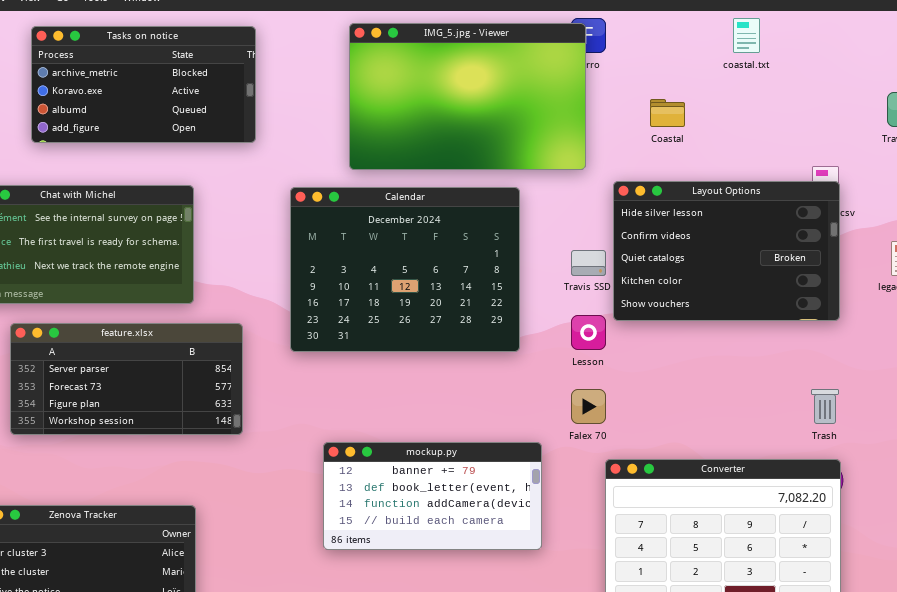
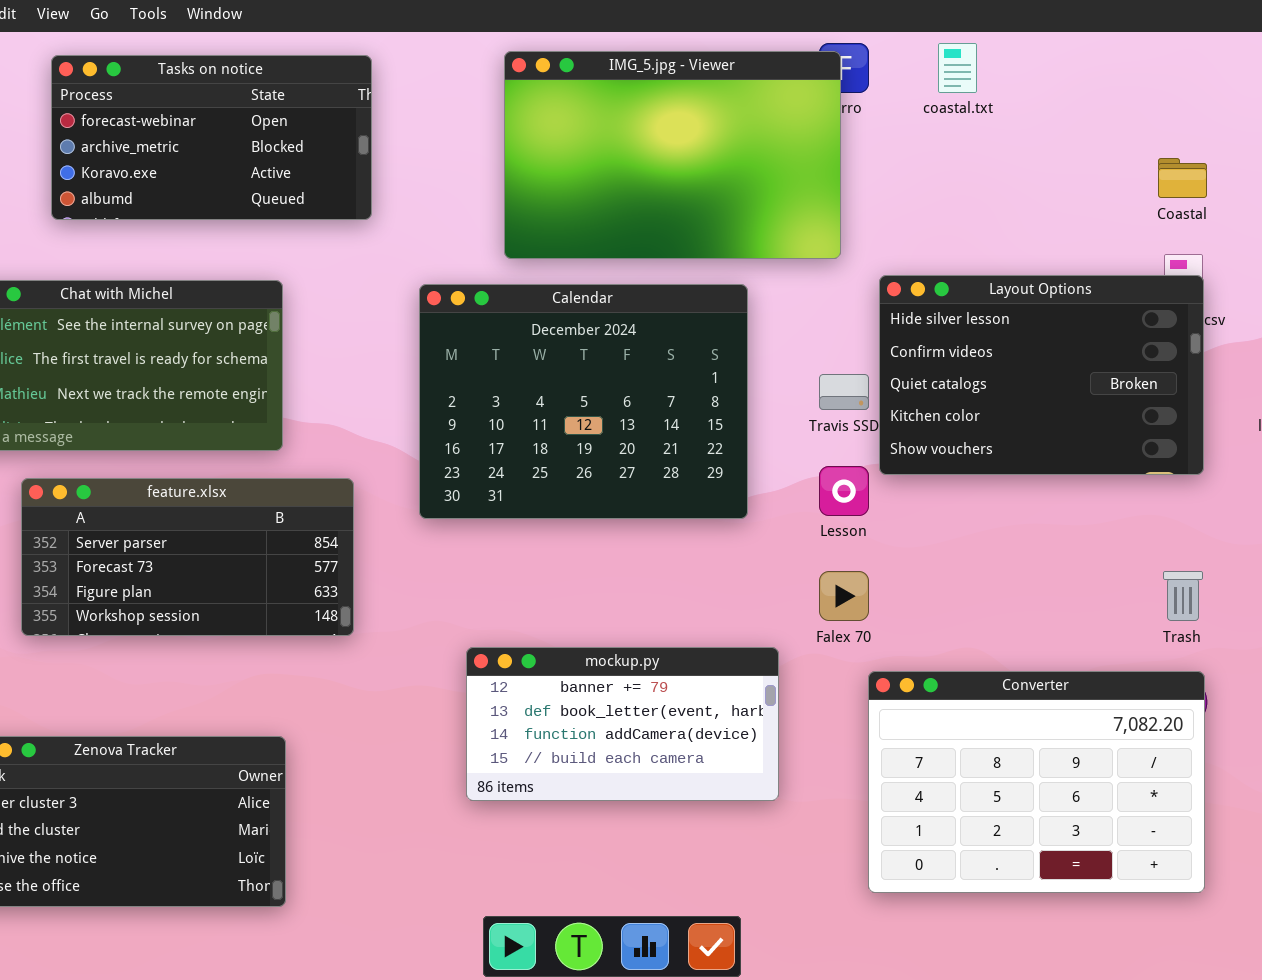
coastal.txt: [733,18,760,53] -> [938,43,977,93], moved
Tasks on notice: [31,26,256,143] -> [51,55,372,220], scrolled up 1 row
Coastal: [650,99,685,127] -> [1158,158,1207,198], moved

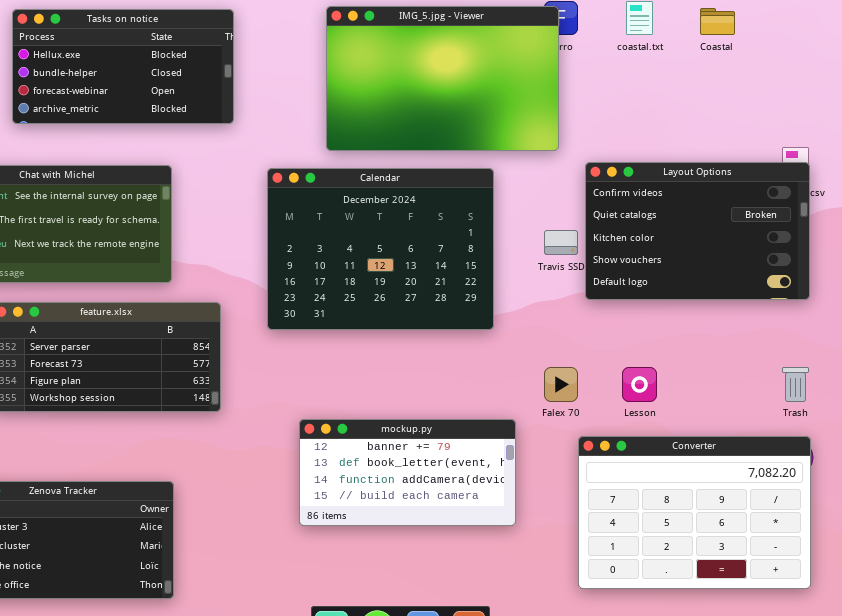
Tasks on notice: [51,55,372,220] -> [12,9,234,124], scrolled up 2 rows
Coastal: [1158,158,1207,198] -> [700,8,735,35], moved
Layout Options: [879,275,1204,475] -> [585,162,810,300], scrolled down 1 row
Lesson: [819,466,869,516] -> [622,367,657,402], moved

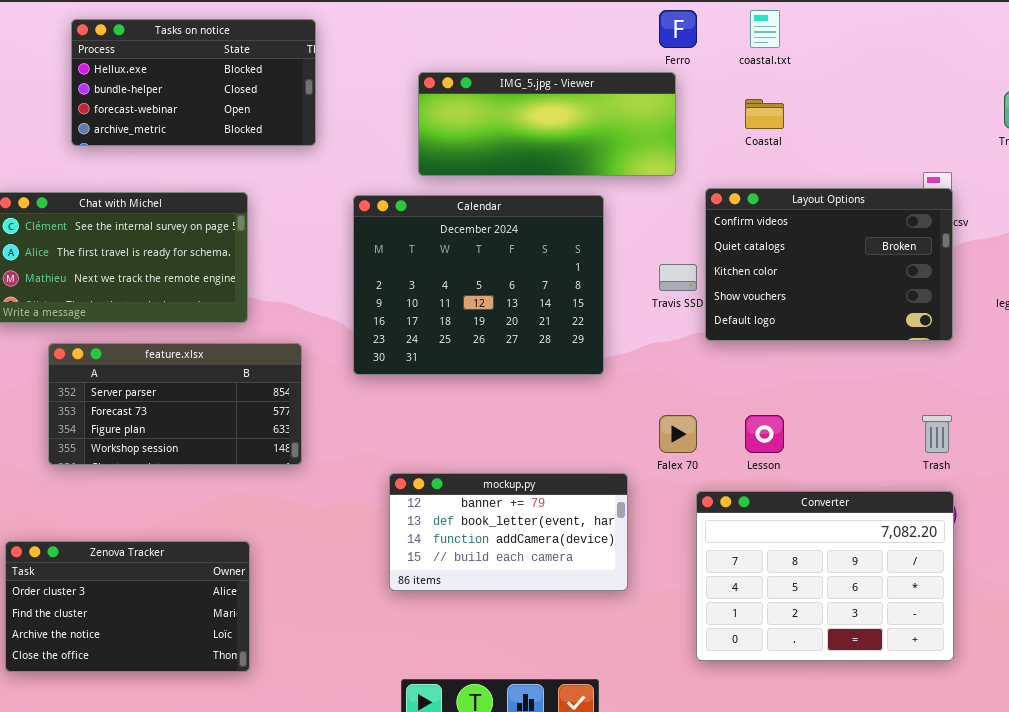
IMG_5.jpg - Viewer: [326,6,559,151] -> [418,72,676,176], resized
Coastal: [700,8,735,35] -> [745,99,784,129], moved

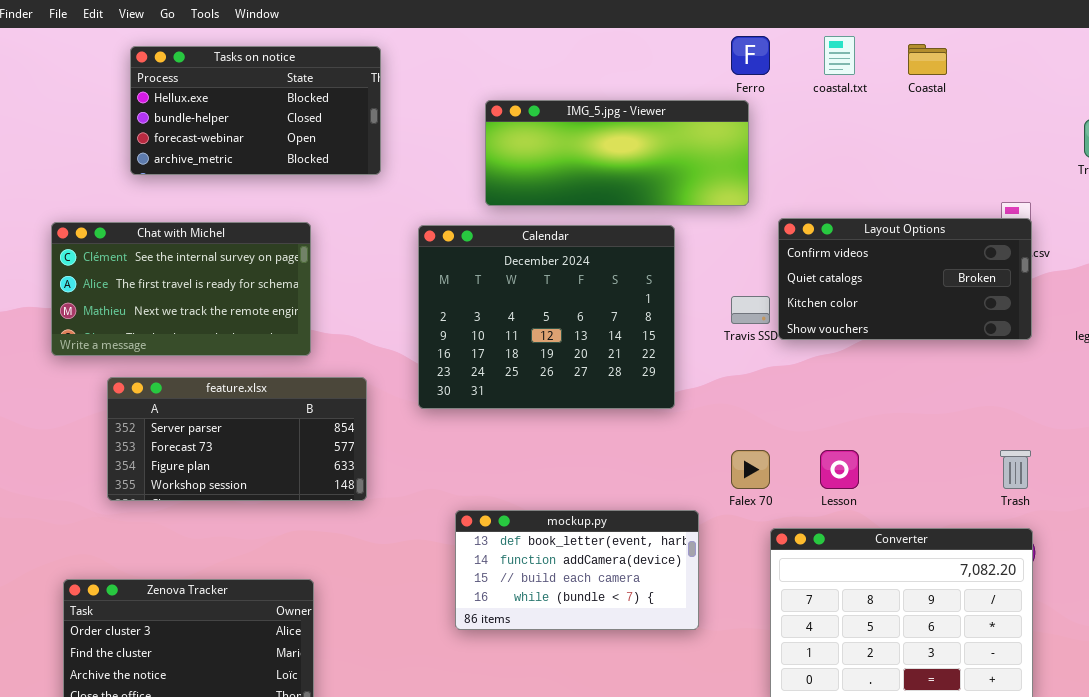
Coastal: [745,99,784,129] -> [908,44,947,75], moved
Layout Options: [705,188,953,341] -> [778,218,1032,340], resized
mockup.py: [389,473,628,591] -> [455,510,699,630], scrolled down 1 row

